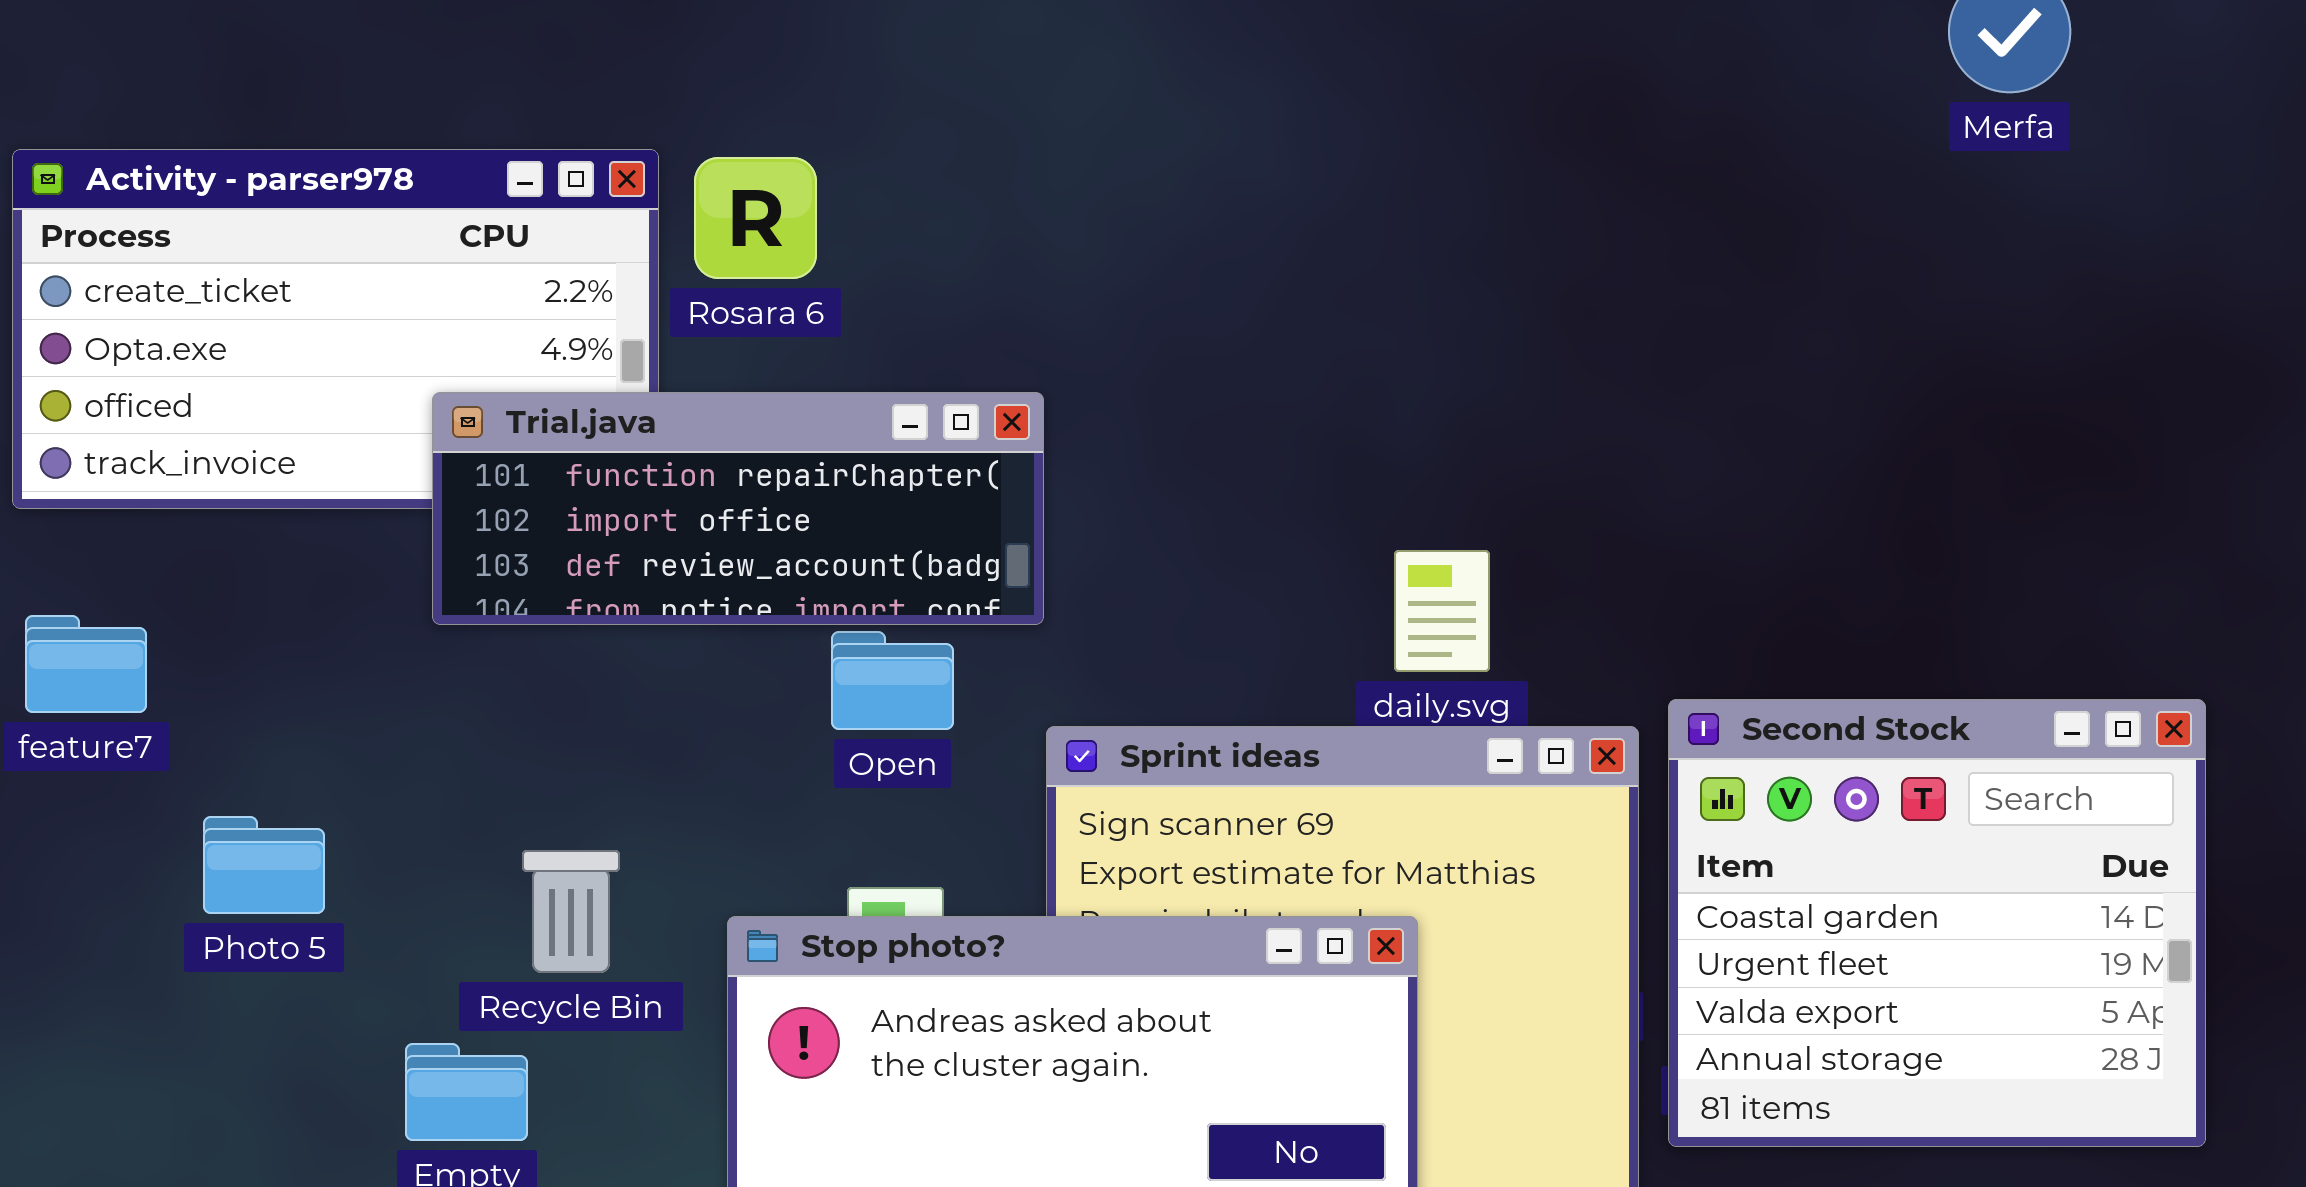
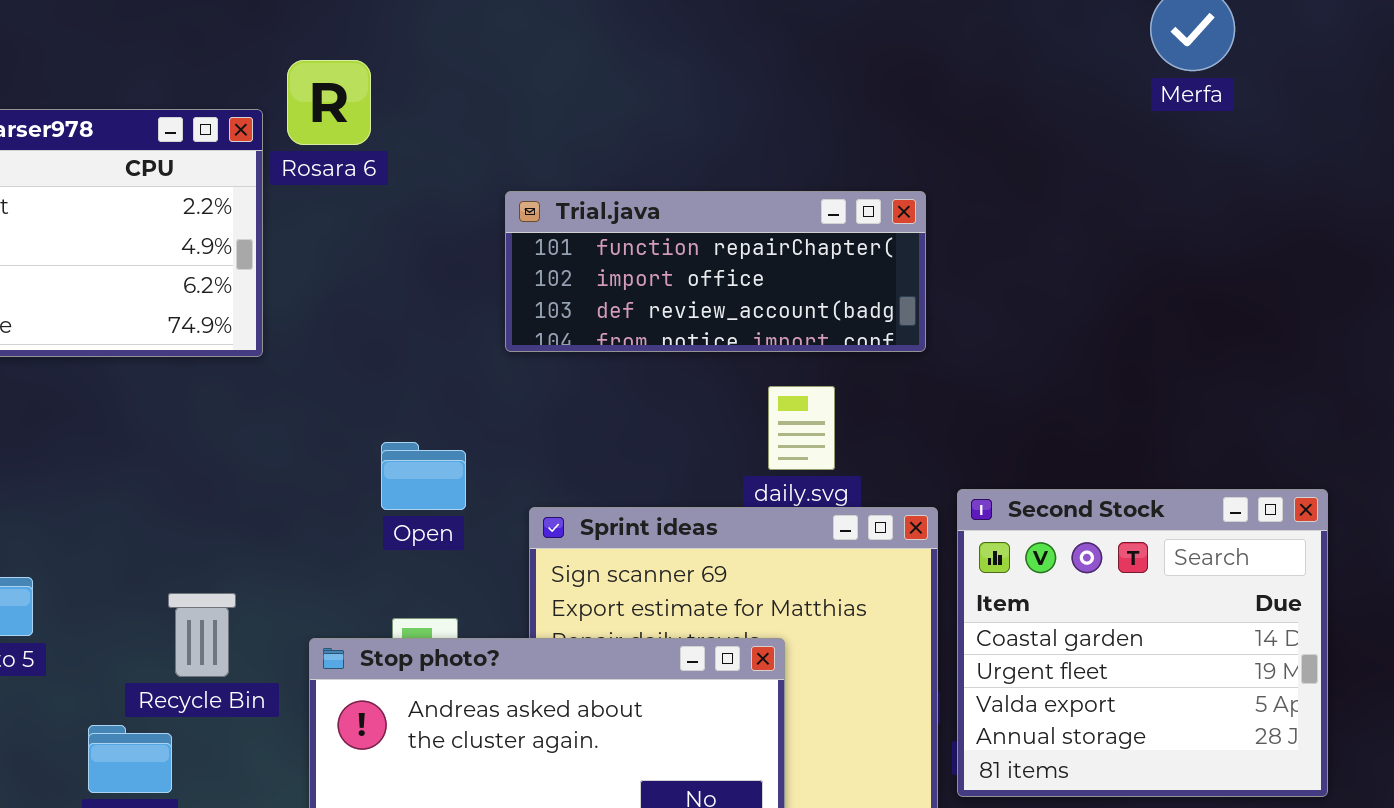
Rosara 6: [694,157,817,279] -> [287,60,371,145], moved
Trial.java: [432,392,1044,625] -> [505,191,926,352], moved

